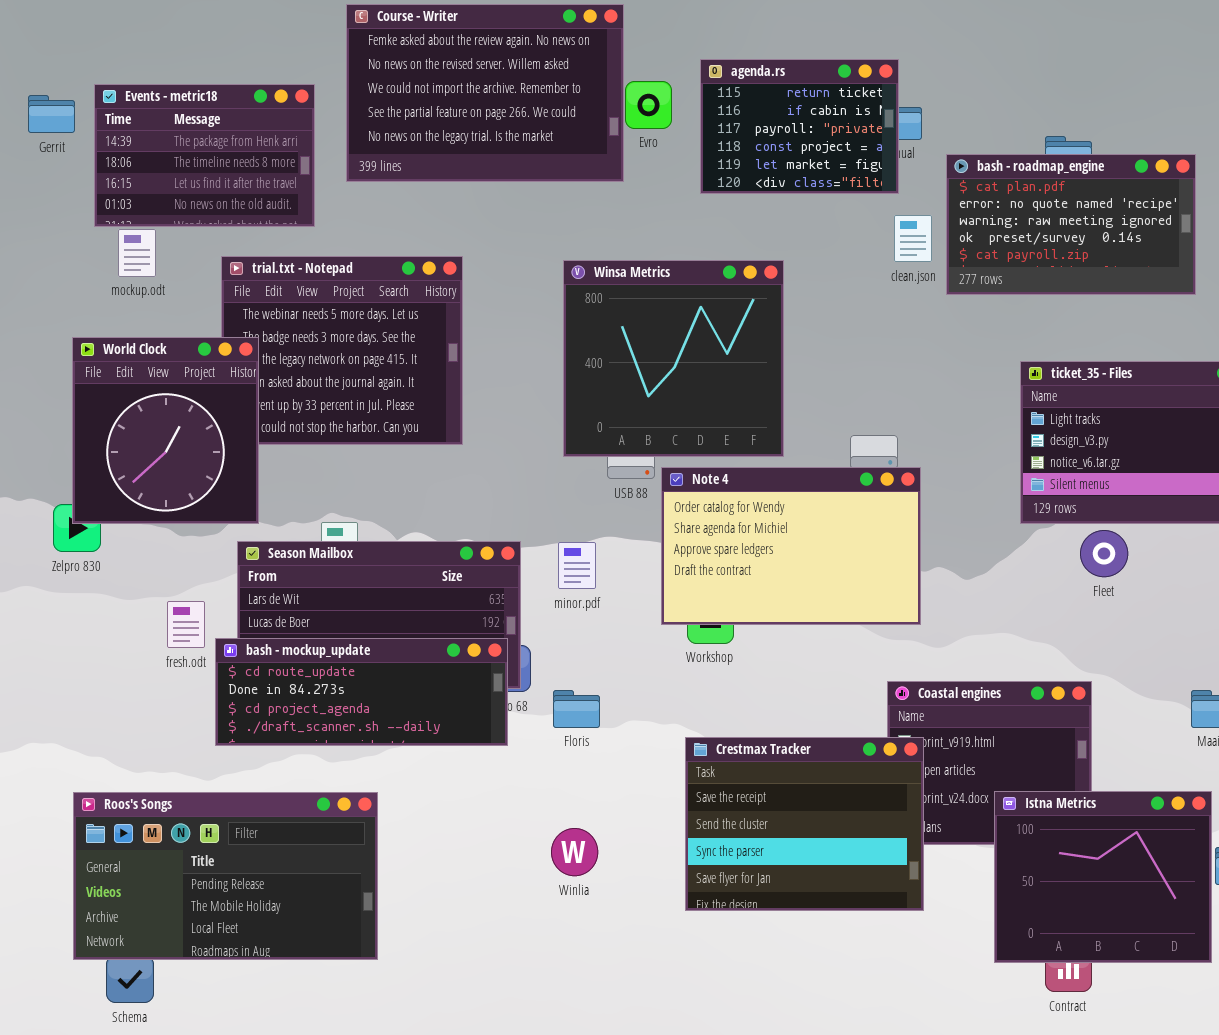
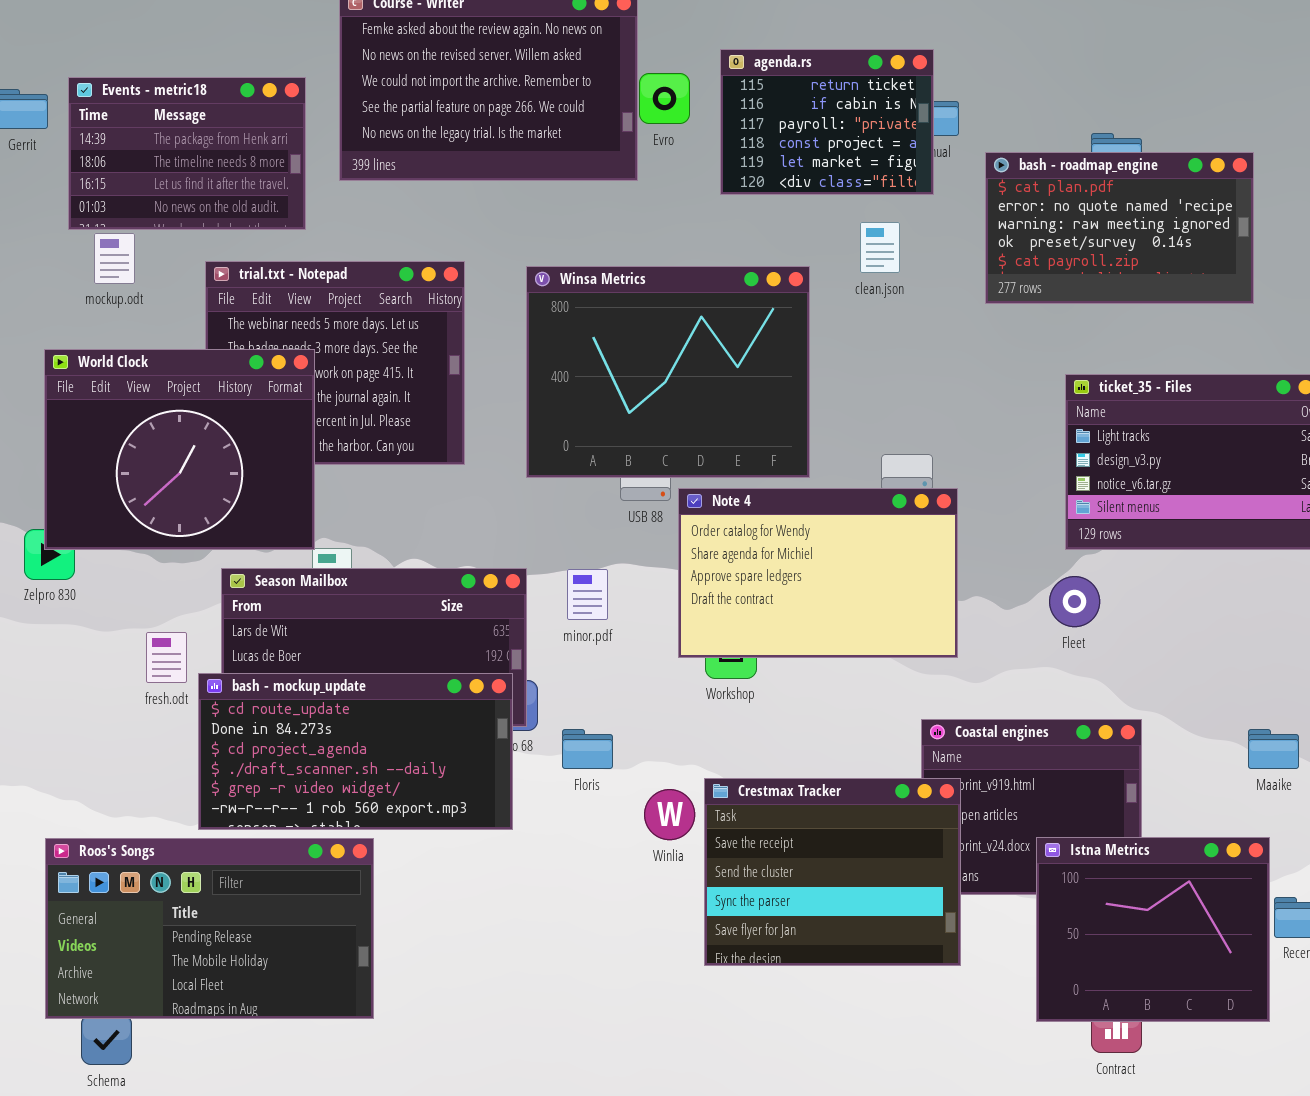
clean.json: [894,215,932,262] -> [860,222,900,273], moved
Winsa Metrics: [563,260,784,457] -> [526,266,810,478], resized
World Clock: [72,337,259,524] -> [44,349,315,550], resized
Fleet: [1080,530,1128,577] -> [1049,576,1100,627], moved
bash - mockup_update: [215,638,508,746] -> [198,673,513,830], resized
Winlia: [551,828,598,876] -> [644,789,695,840], moved

